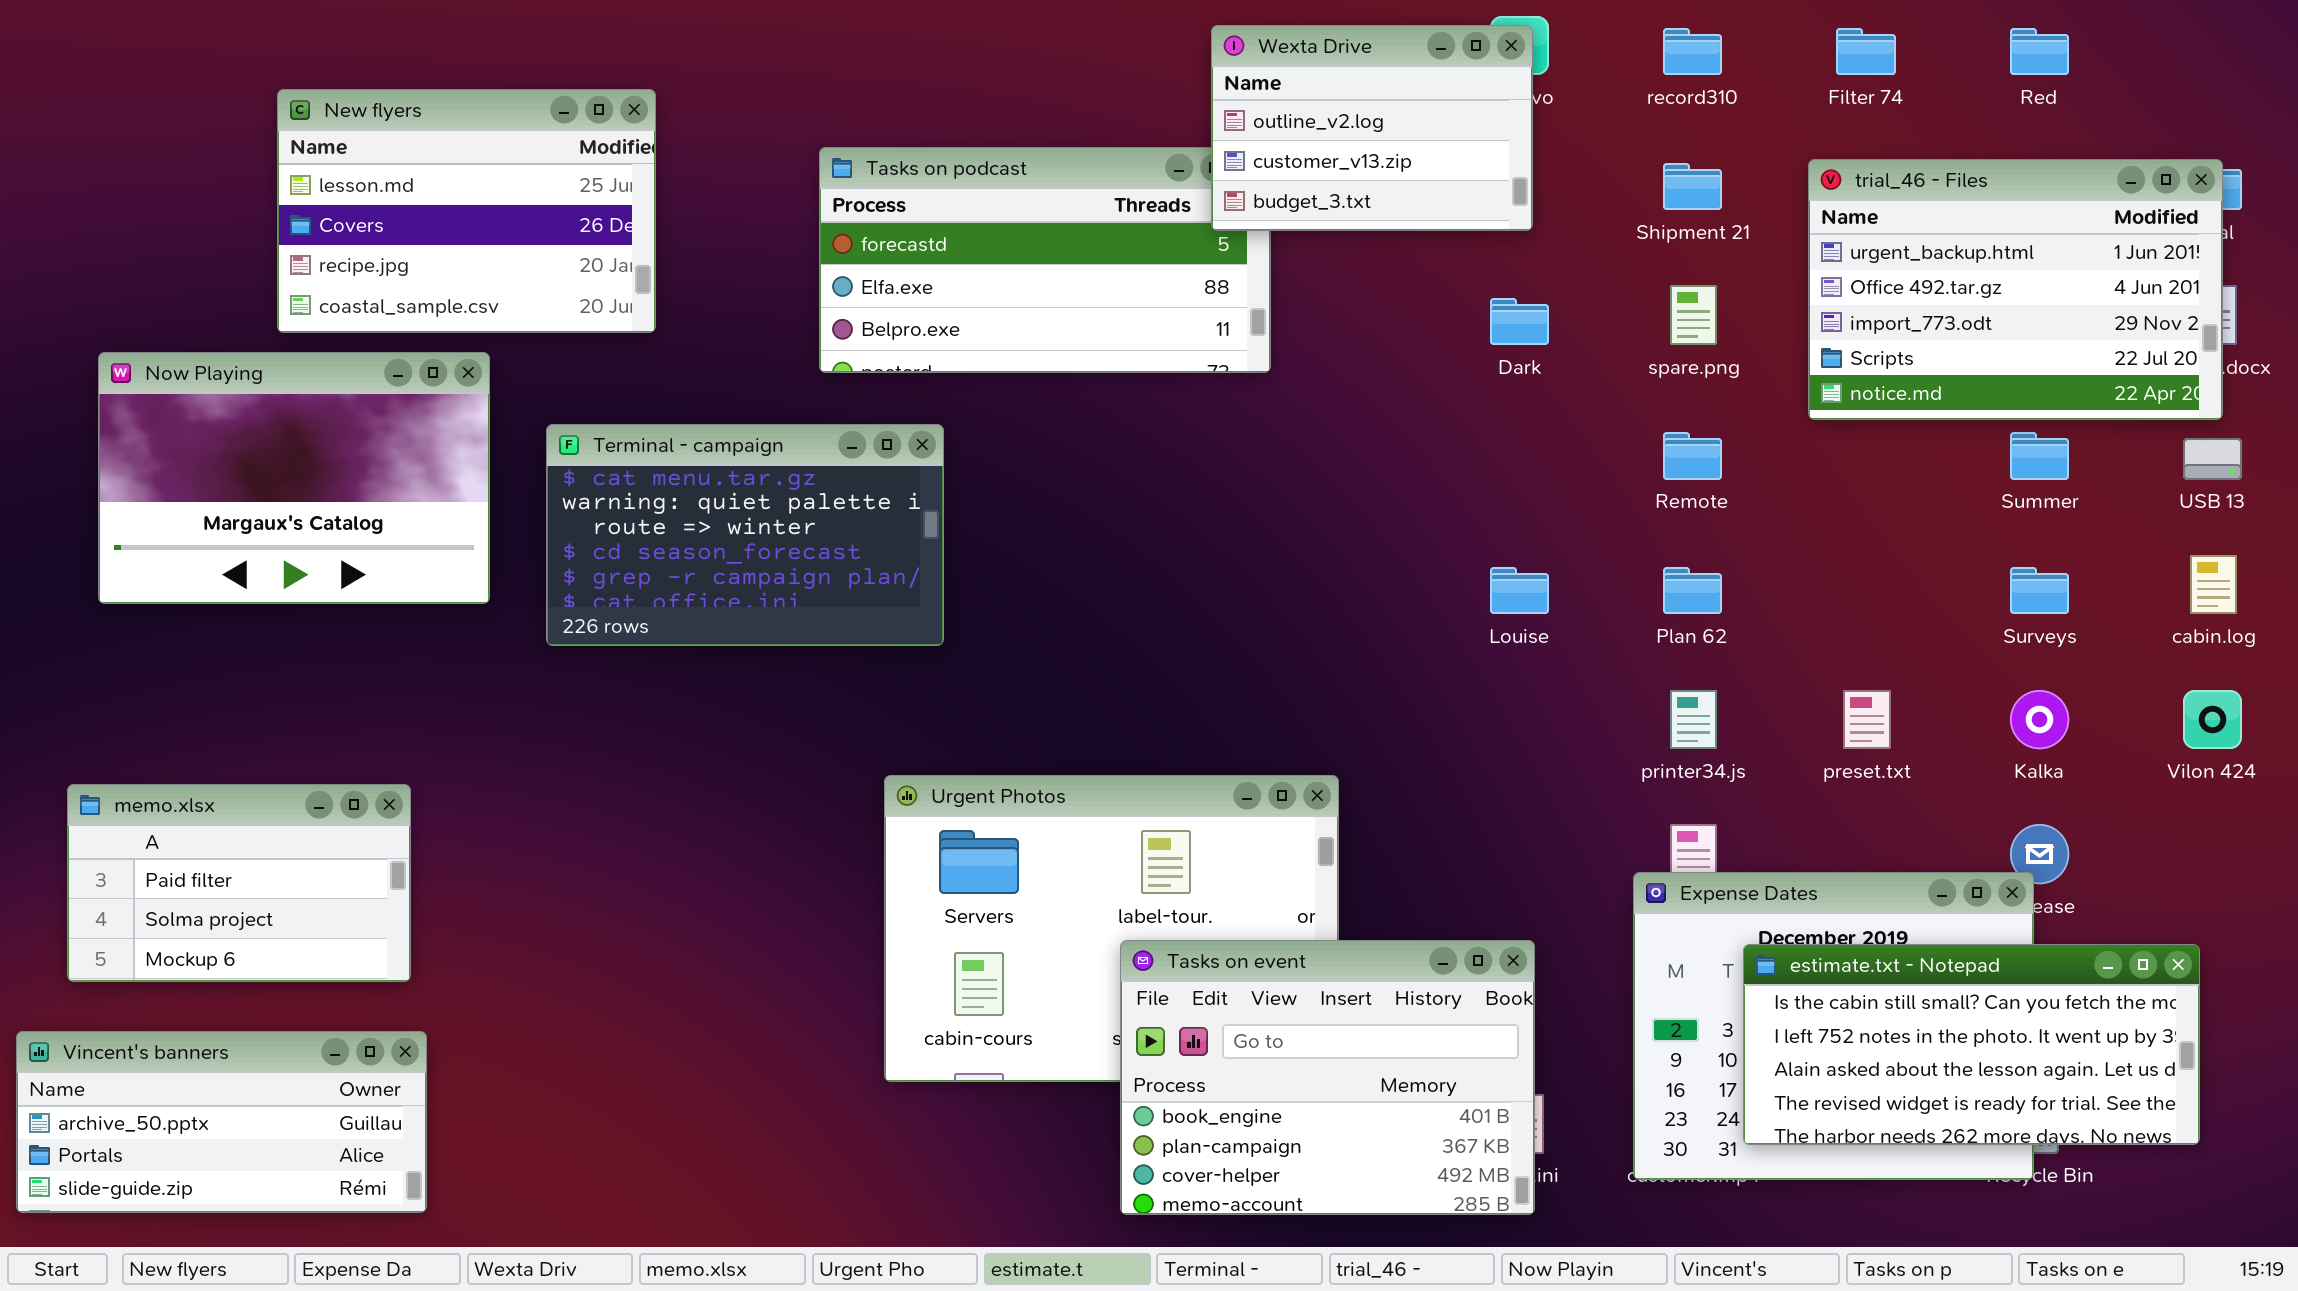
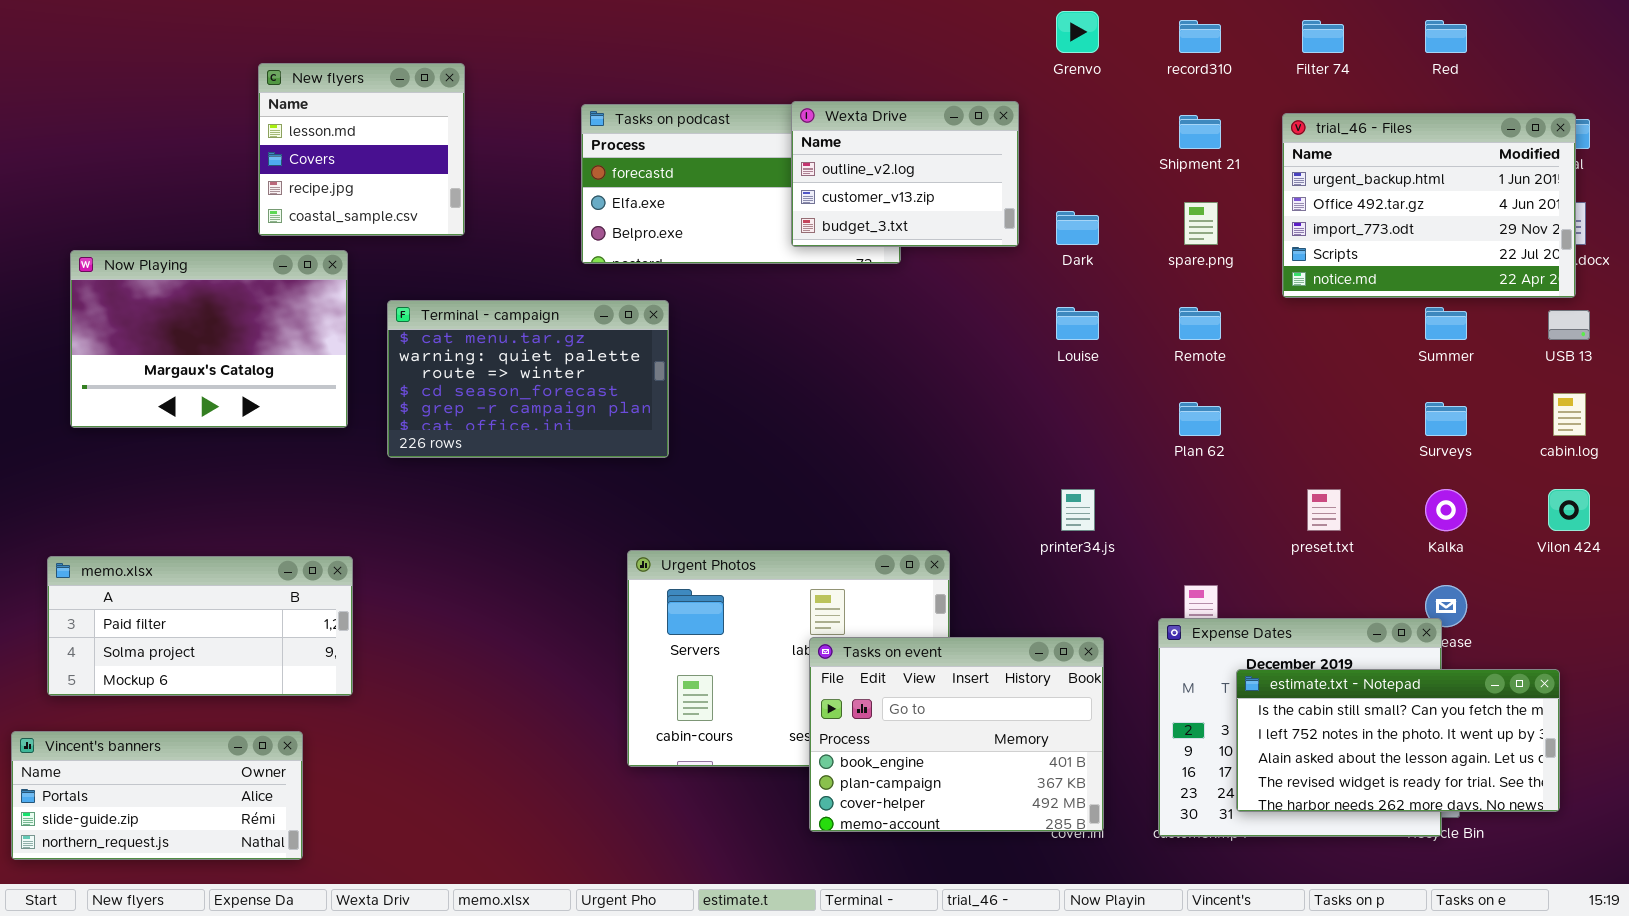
Wexta Drive: [1211,25,1533,231] -> [791,101,1019,247], moved
New flyers: [277,89,656,333] -> [258,63,465,236], resized
Louise: [1490,567,1549,614] -> [1056,307,1099,340], moved
printer34.js: [1670,690,1717,749] -> [1061,489,1095,531], moved
memo.xlsx: [67,784,411,982] -> [47,556,353,696], resized
Tasks on event: [1120,940,1535,1215] -> [809,637,1104,832], moved
Vincent's banners: [16,1031,427,1213] -> [11,731,303,860], scrolled down 1 row

